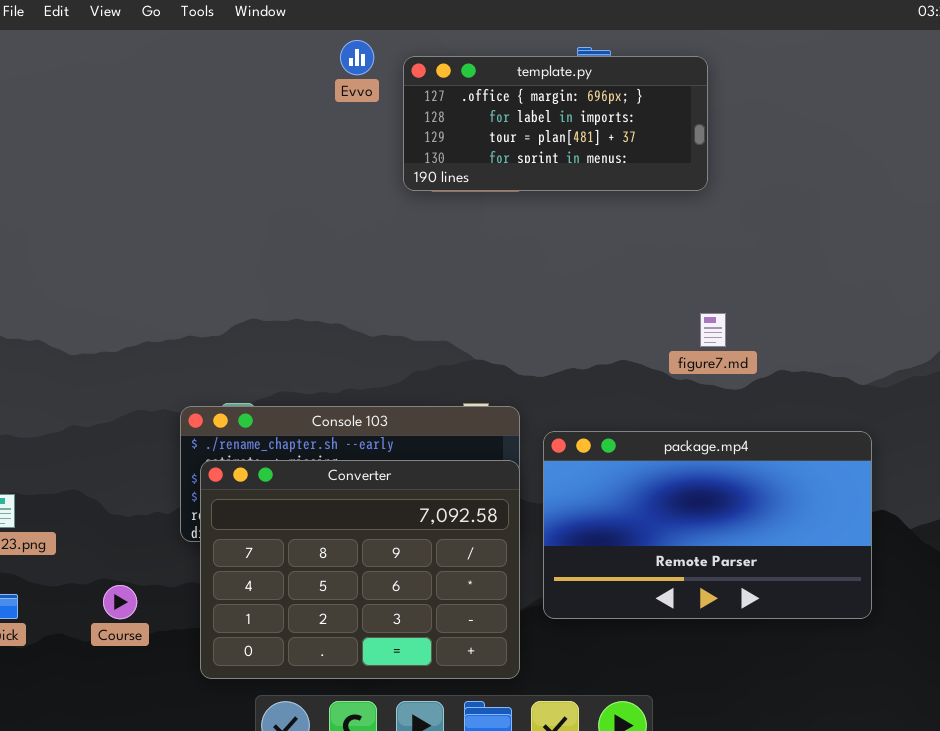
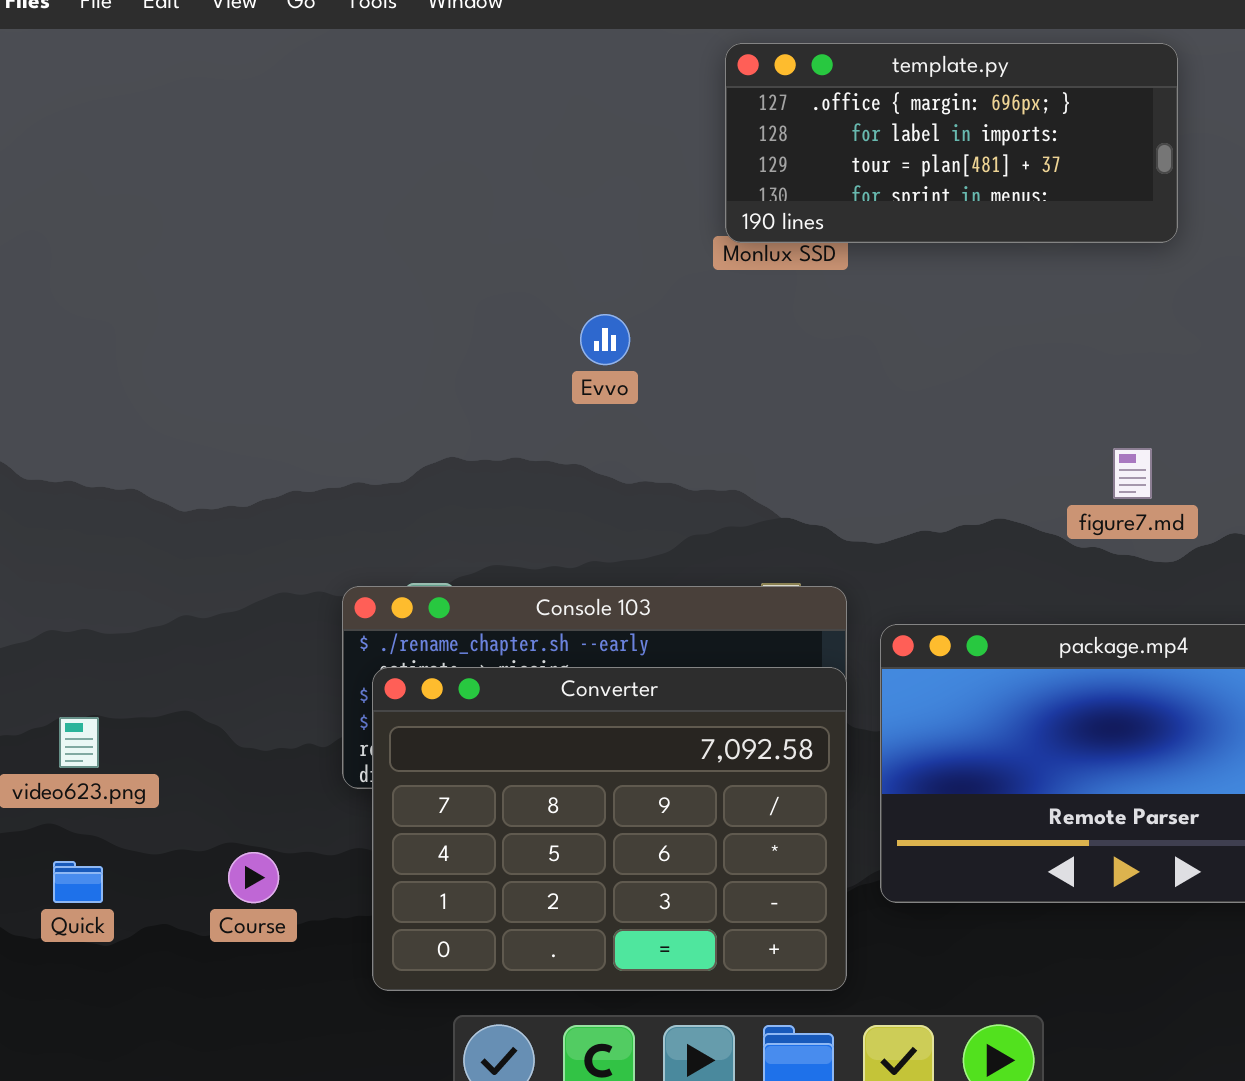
Evvo: [340,40,374,75] -> [580,314,630,365], moved
template.py: [403,56,708,191] -> [725,43,1178,243], moved

